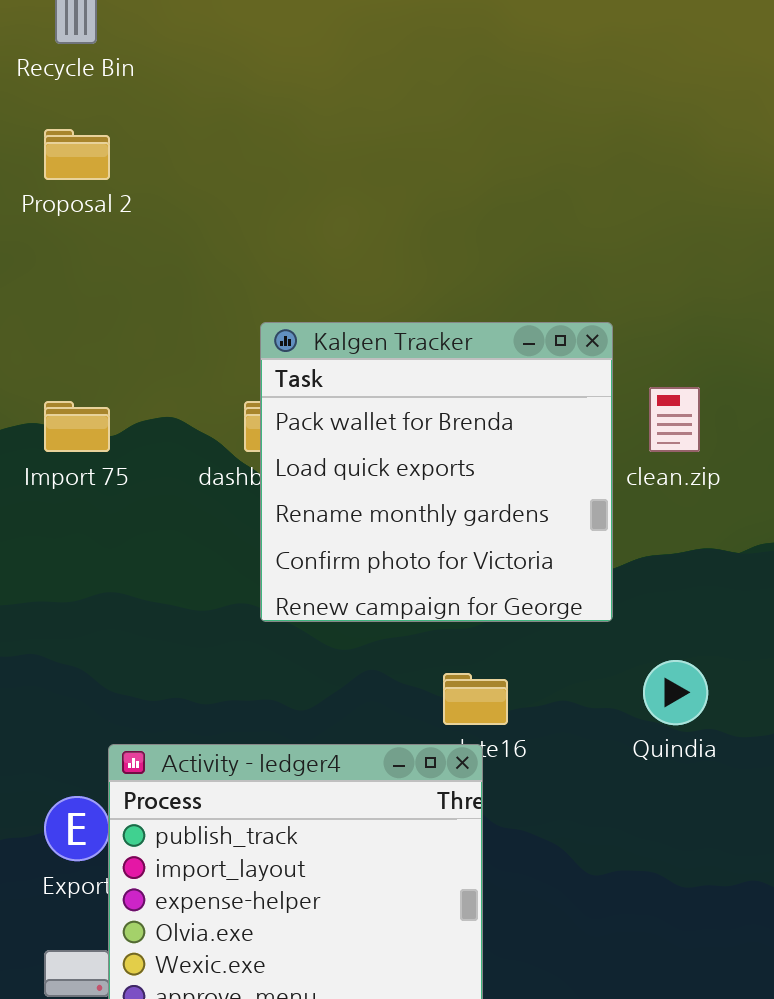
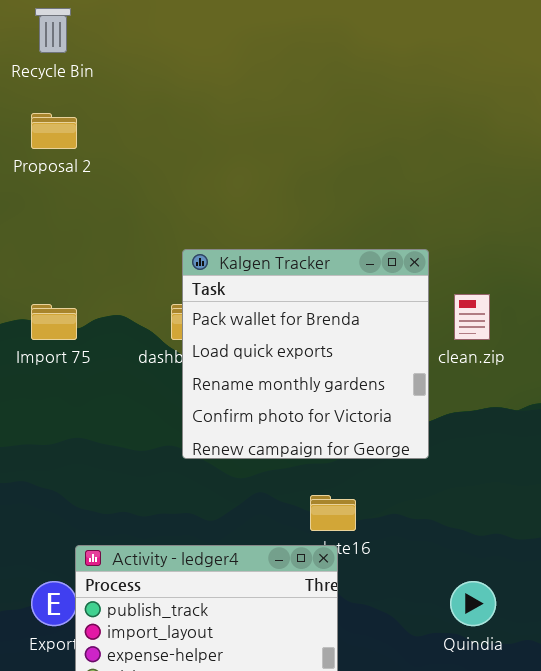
Quindia: [643,660,708,725] -> [450,581,496,626], moved

